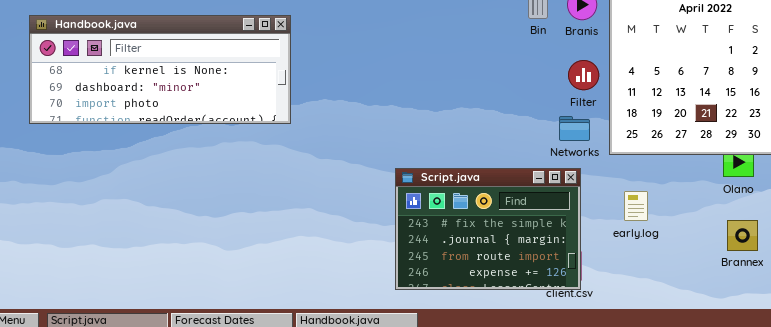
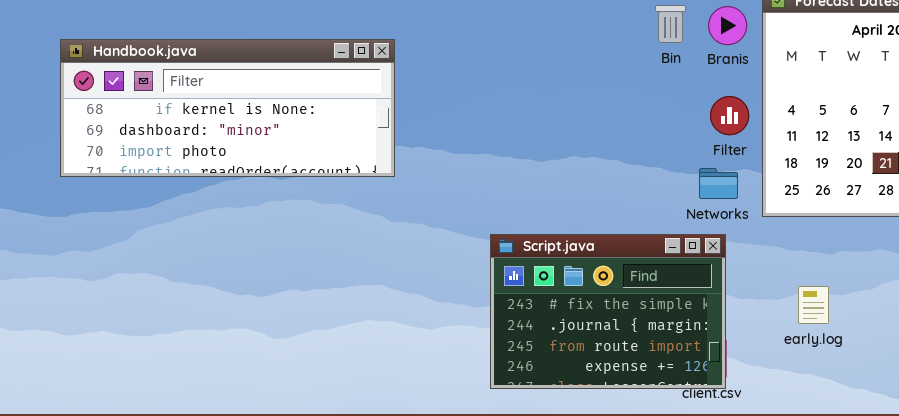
Handbook.java: [29,15,291,124] -> [60,39,395,177], moved
early.log: [624,191,648,221] -> [798,286,829,324], moved

